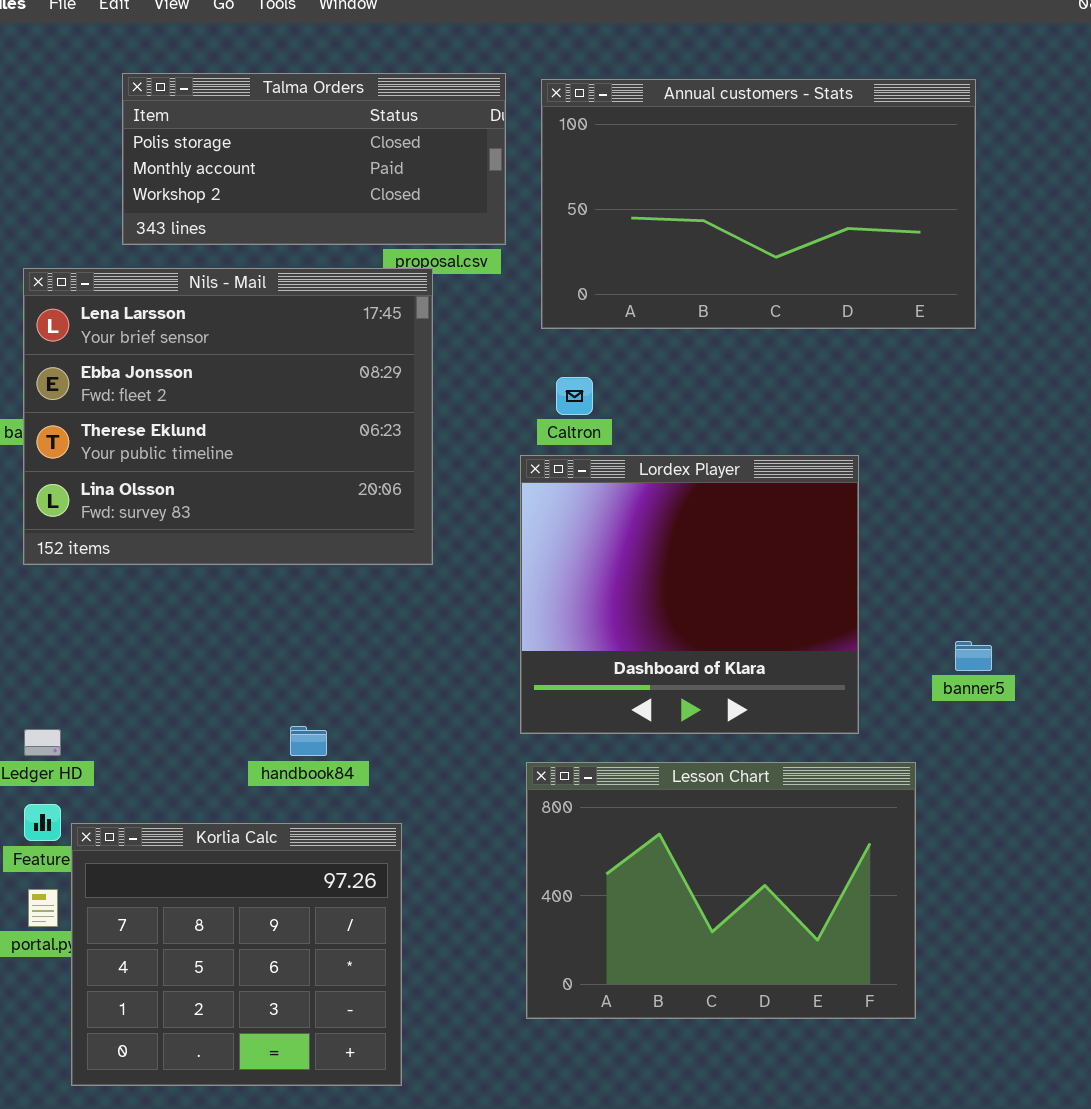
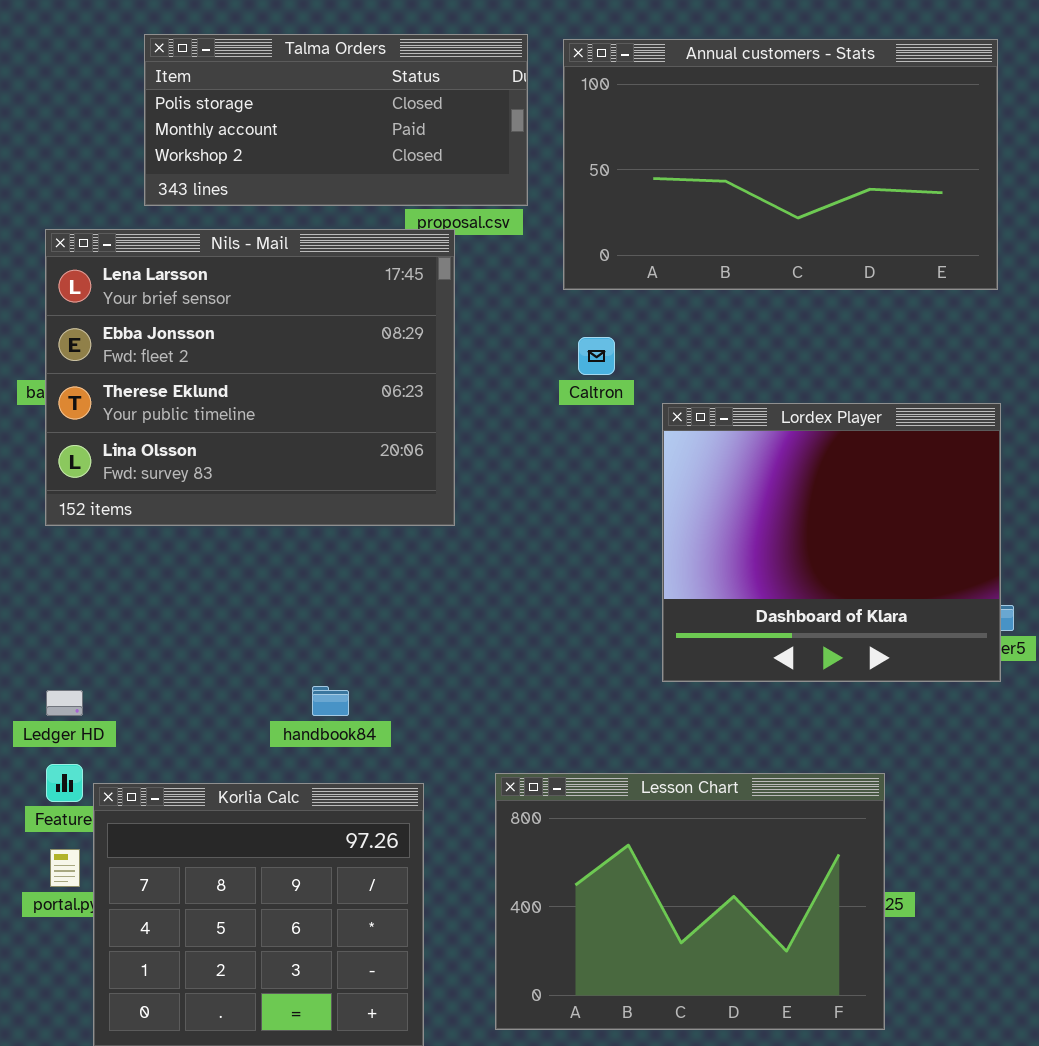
Lordex Player: [520,455,859,734] -> [662,403,1001,682], moved
Lesson Chart: [526,762,916,1019] -> [495,773,885,1030], moved

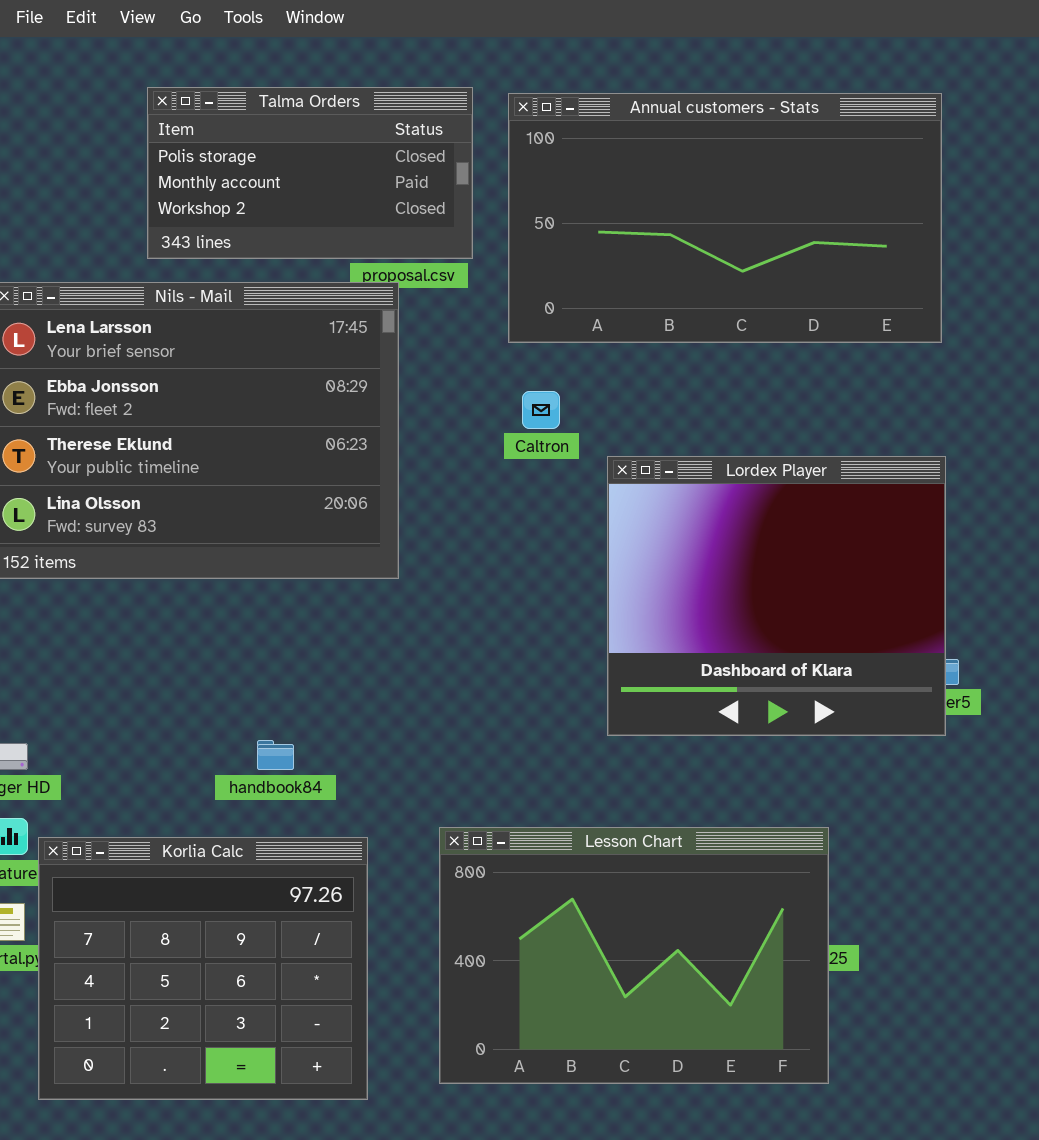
Talma Orders: [144,34,528,206] -> [147,87,473,259], resized

